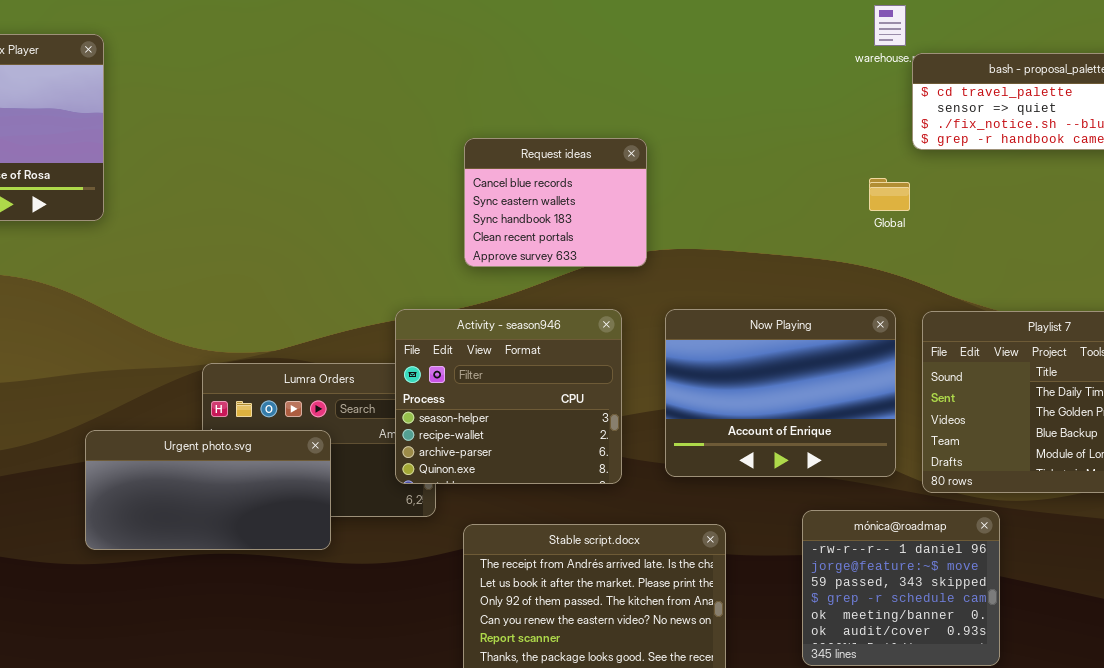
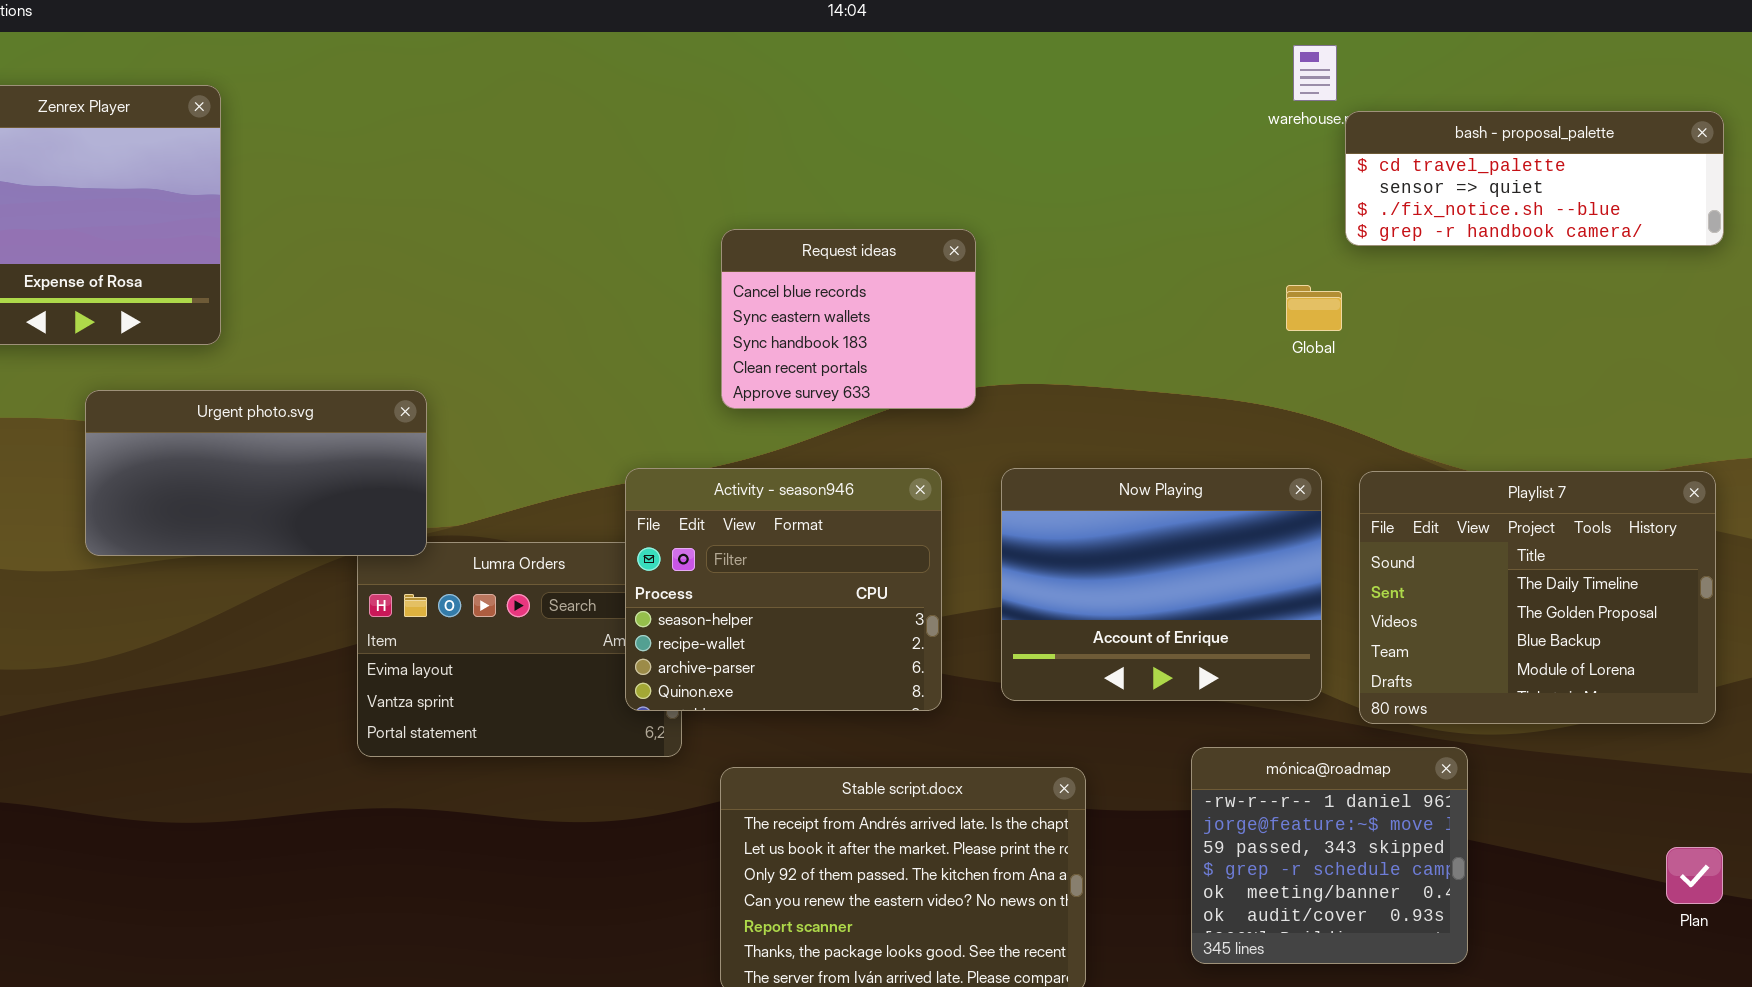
Urgent photo.svg: [85,430,331,550] -> [85,390,427,556], moved

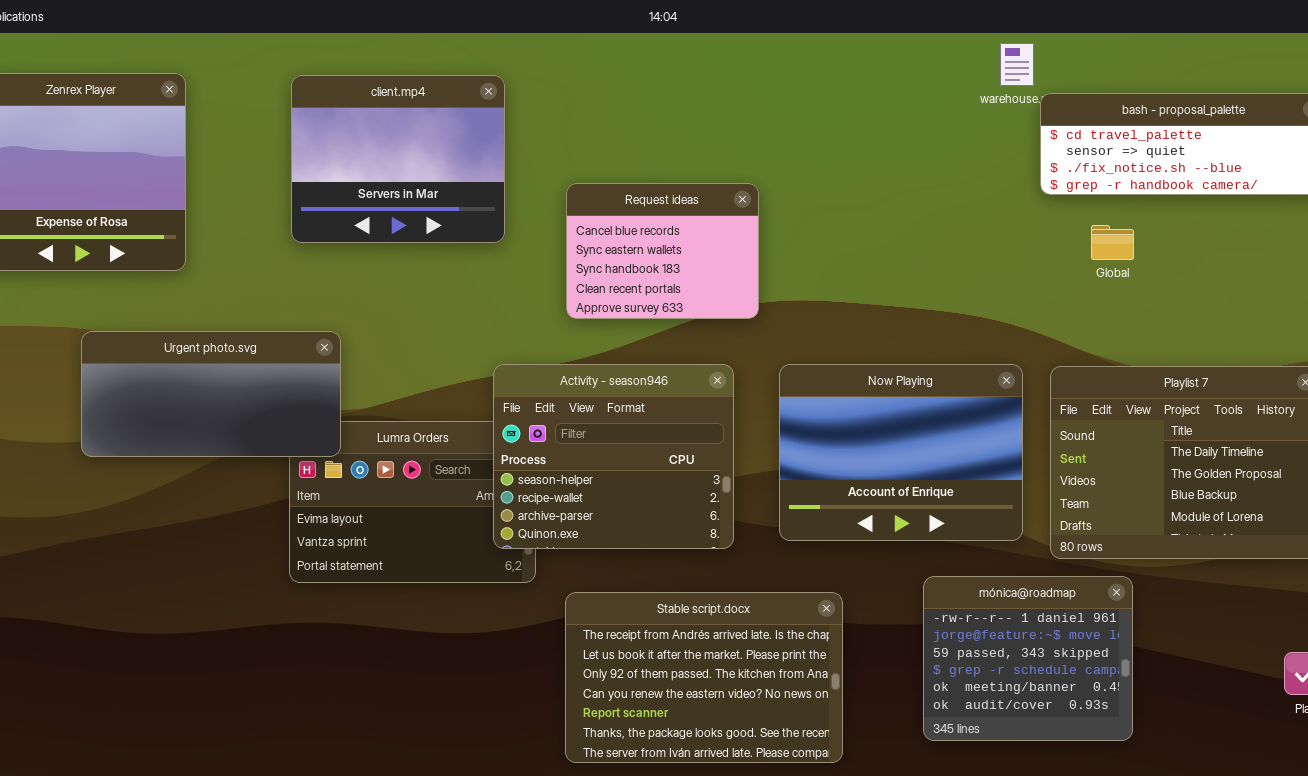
client.mp4: none -> [291,75,505,243], opened
Global: [1286,285,1342,331] -> [1091,225,1134,260], moved
Urgent photo.svg: [85,390,427,556] -> [81,331,341,457], moved

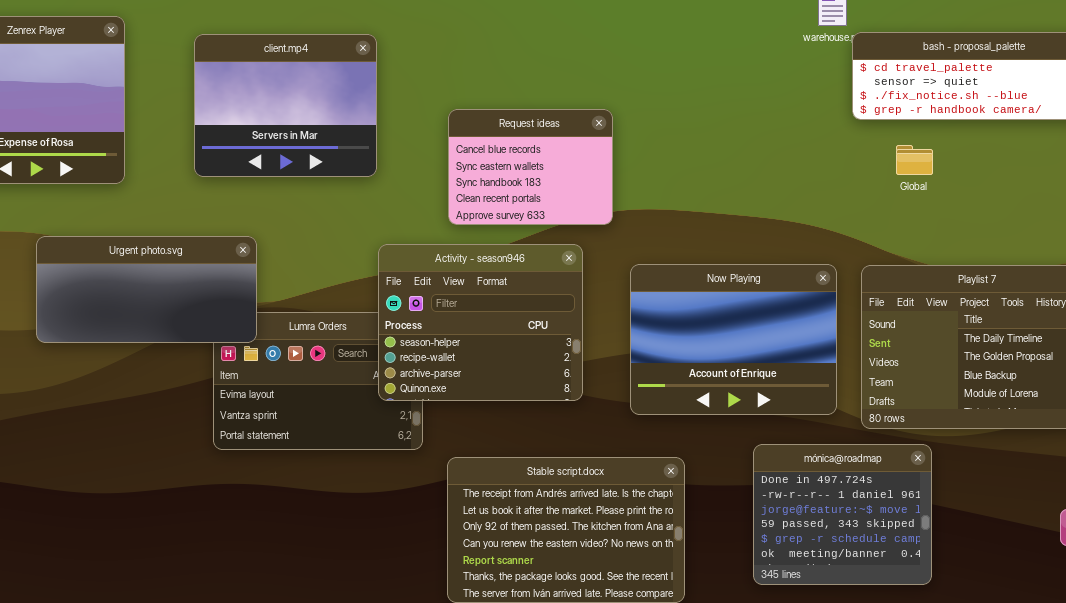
client.mp4: [291,75,505,243] -> [194,34,377,177], moved
Activity - season946: [493,364,734,549] -> [378,244,583,401], moved
mónica@roadmap: [923,576,1133,741] -> [753,444,932,585], scrolled up 1 row

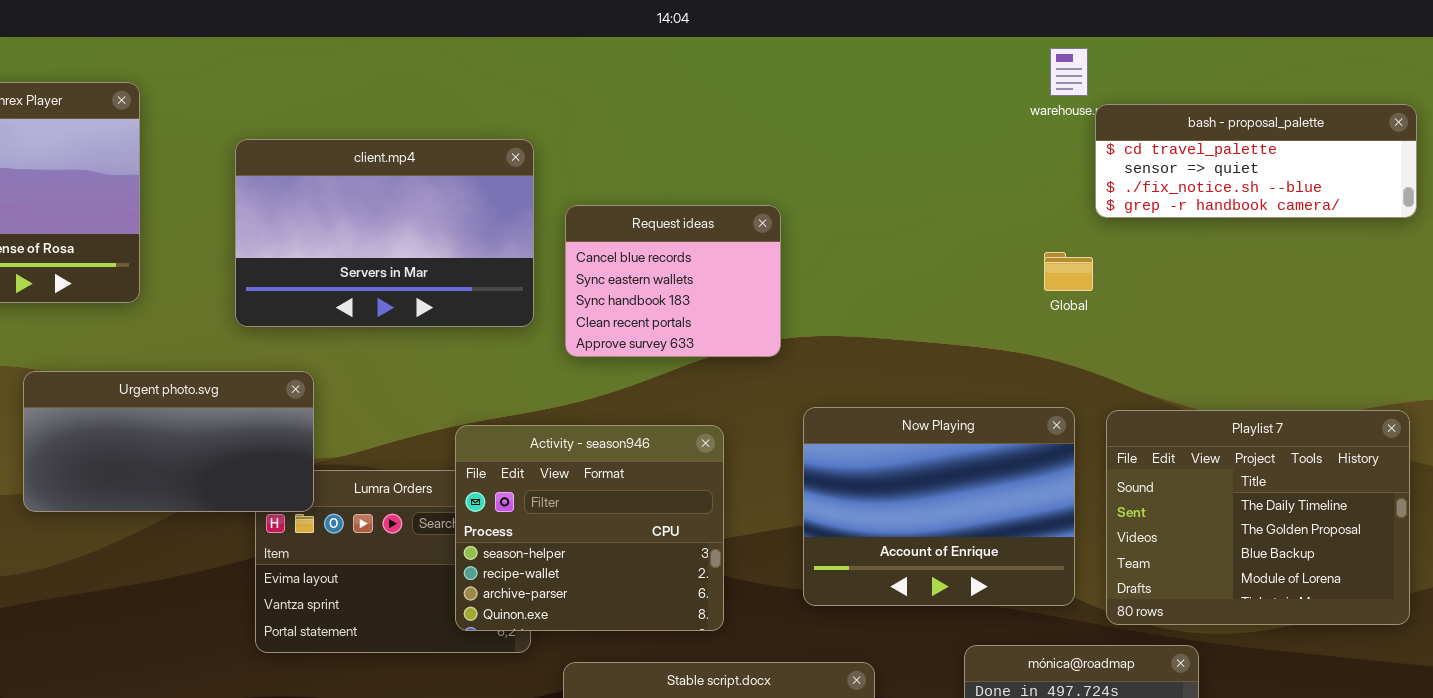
client.mp4: [194,34,377,177] -> [235,139,534,327], moved, resized
Global: [896,145,933,175] -> [1044,252,1093,291], moved
Activity - season946: [378,244,583,401] -> [455,425,724,631], moved

